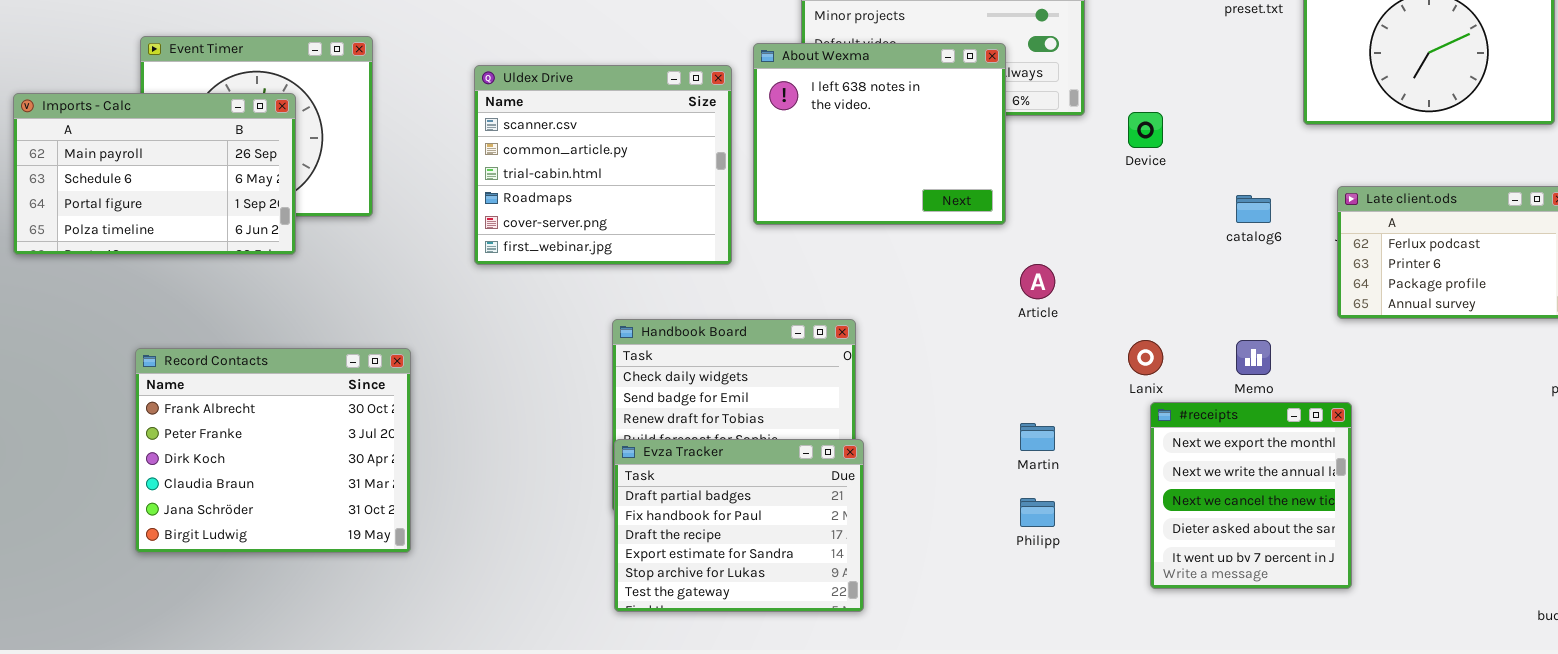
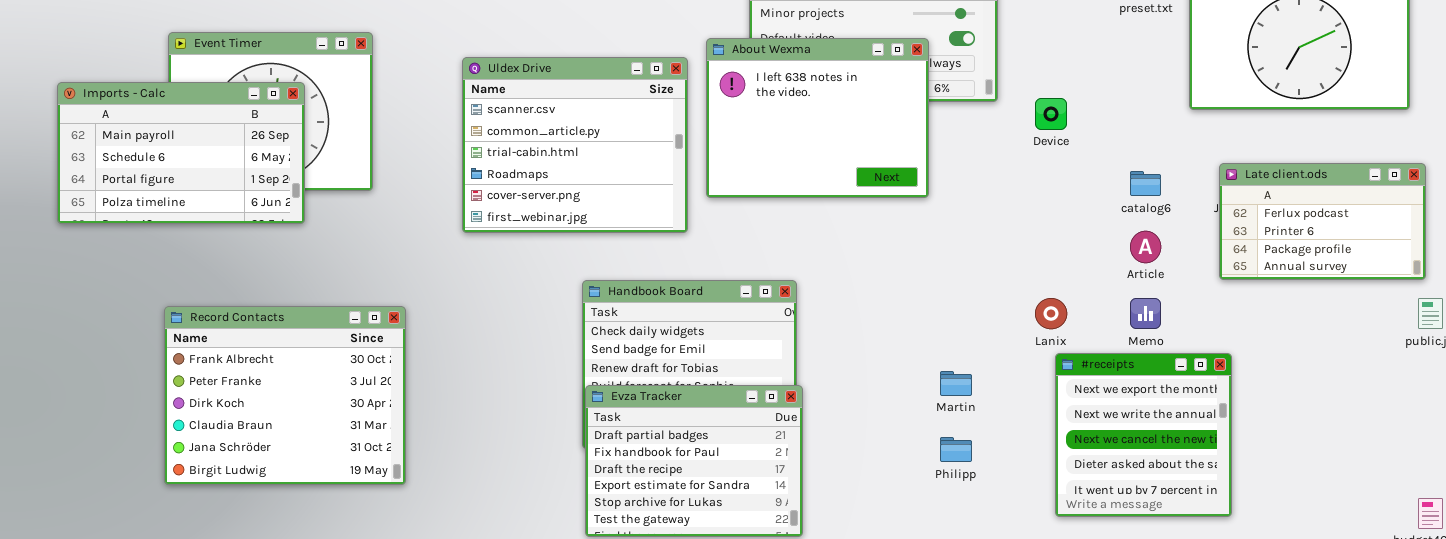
Article: [1020,264,1055,299] -> [1130,231,1161,263], moved

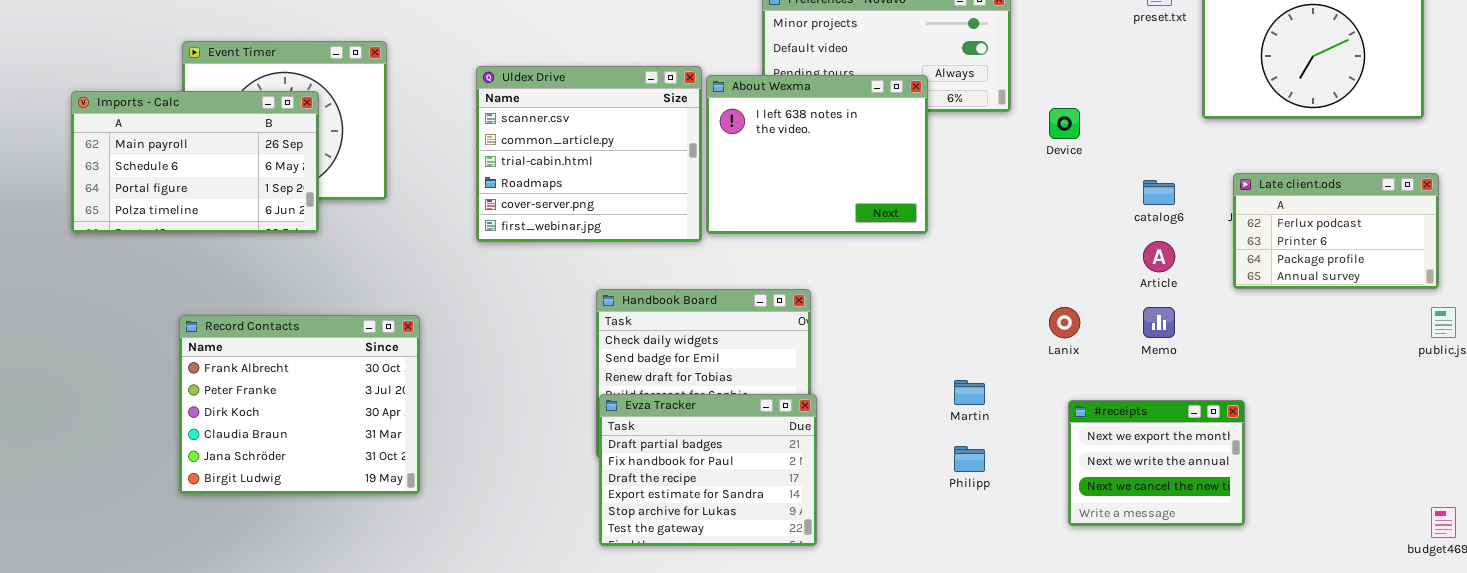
About Wexma: [706,38,929,198] -> [706,75,928,234], moved
#receipts: [1055,353,1232,517] -> [1068,400,1245,526], resized

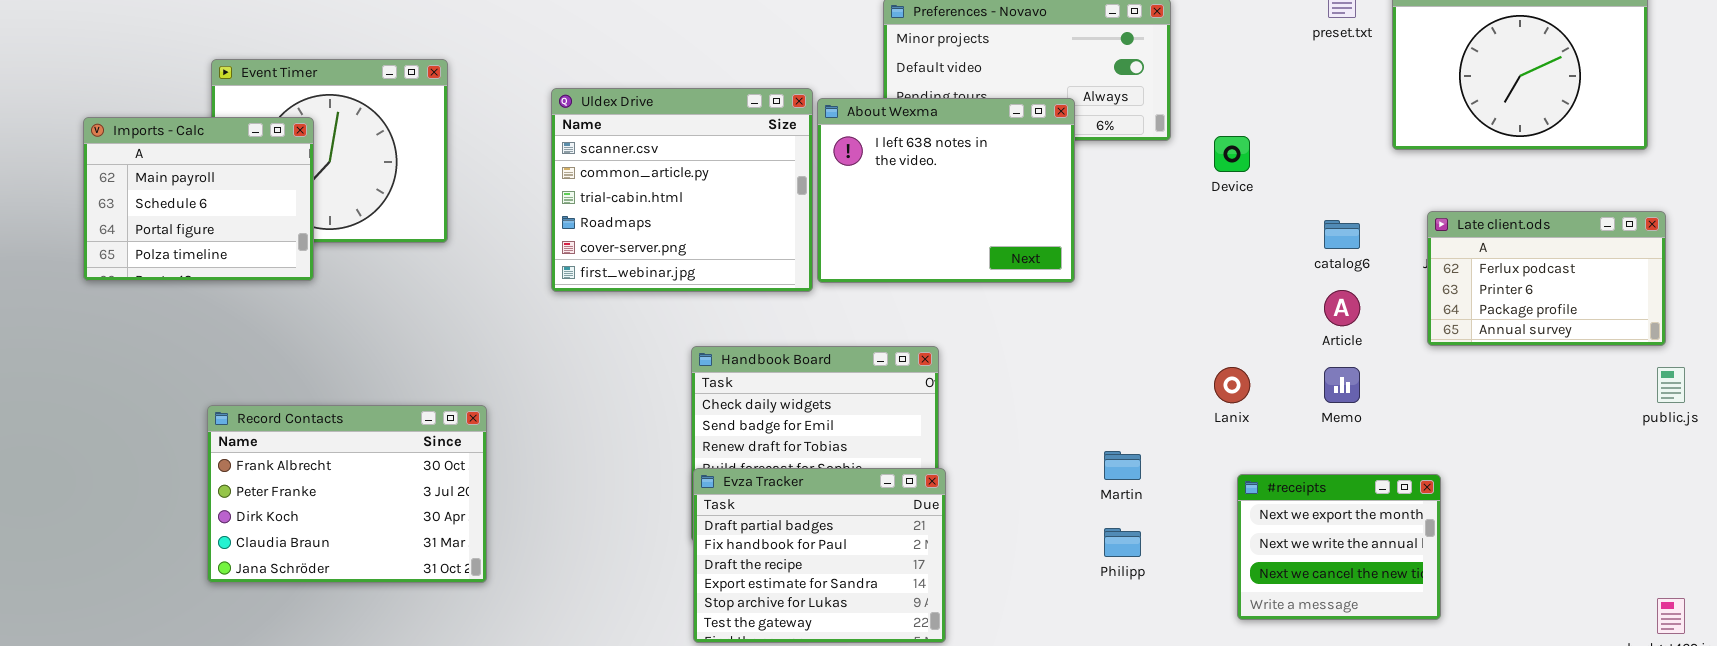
Imports - Calc: [71,91,319,233] -> [83,117,314,281], resized
Record Contacts: [179,315,420,494] -> [207,405,487,583], resized

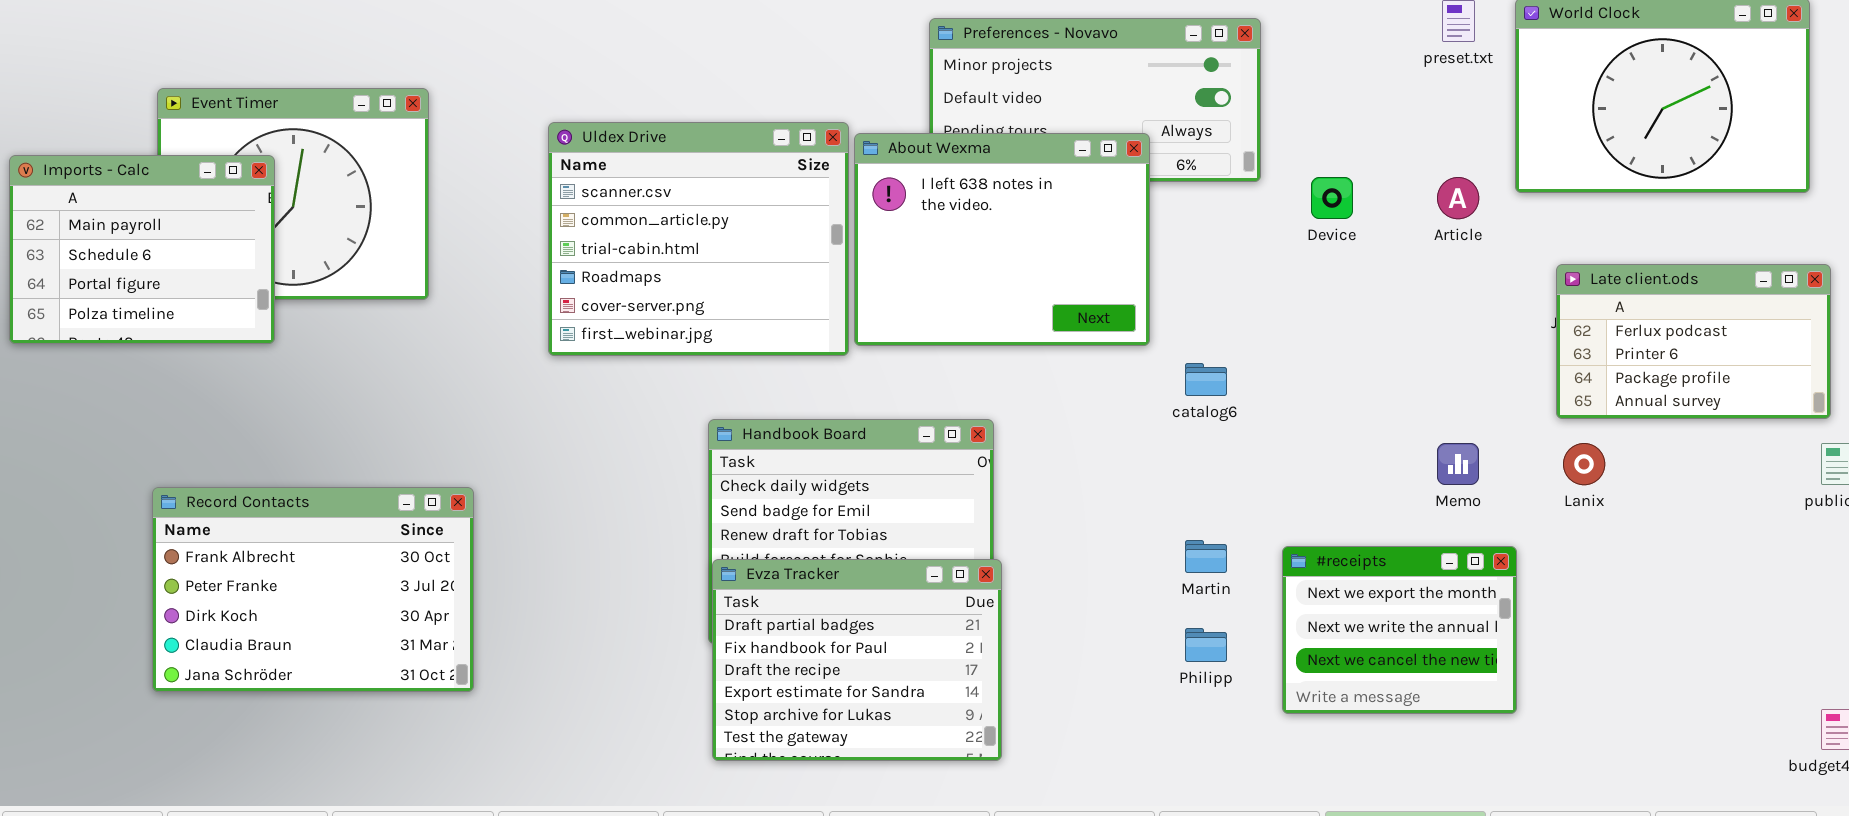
catalog6: [1324,220,1360,249] -> [1185,363,1227,396], moved
Article: [1324,290,1360,326] -> [1437,177,1479,219], moved
Lanix: [1214,367,1250,403] -> [1563,443,1605,485], moved
#receipts: [1237,474,1441,620] -> [1282,546,1517,714], moved

